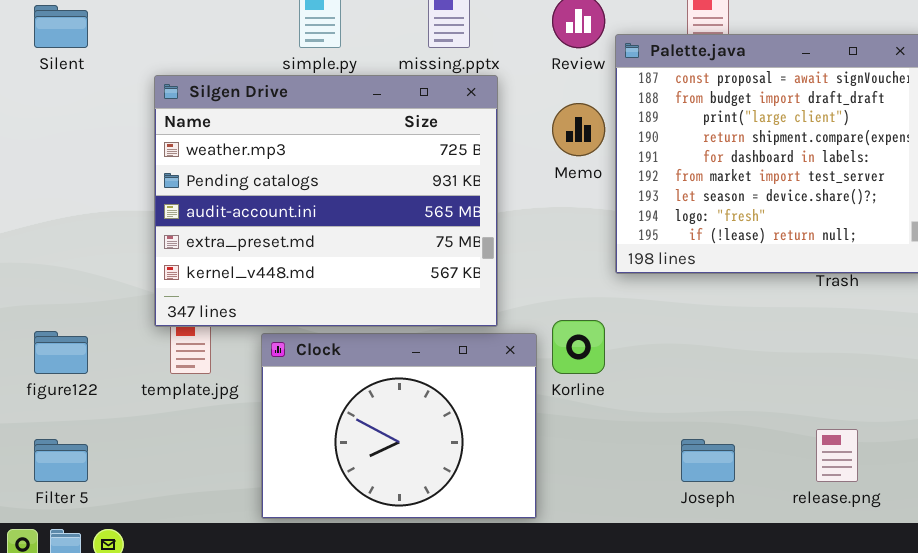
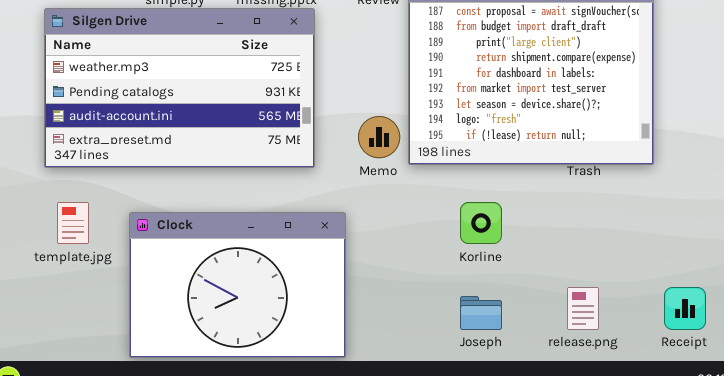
Silgen Drive: [154,75,498,327] -> [44,8,315,168], resized
Memo: [552,103,605,156] -> [358,116,400,158], moved
Korline: [552,320,605,374] -> [460,202,502,244], moved

